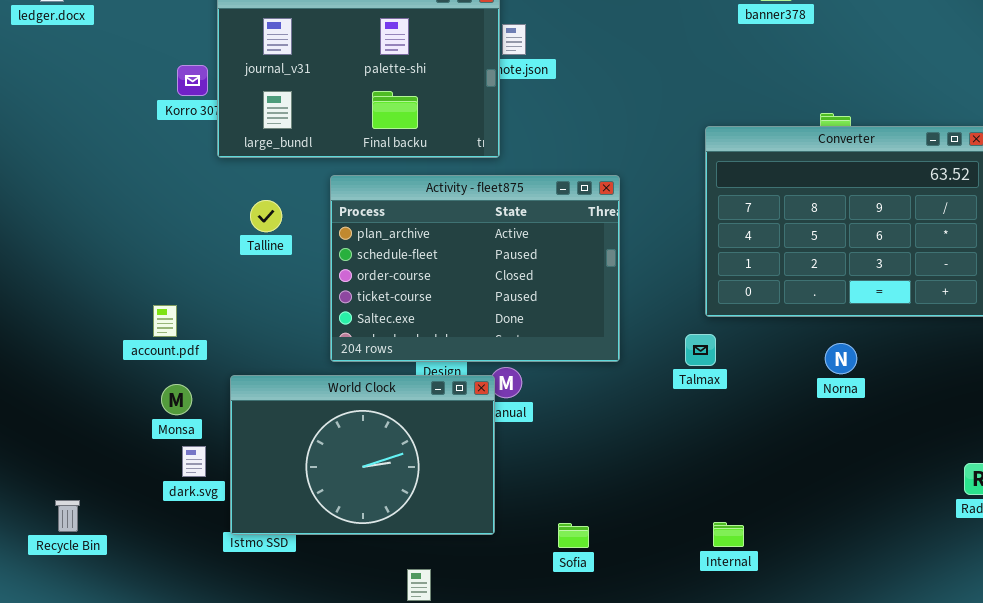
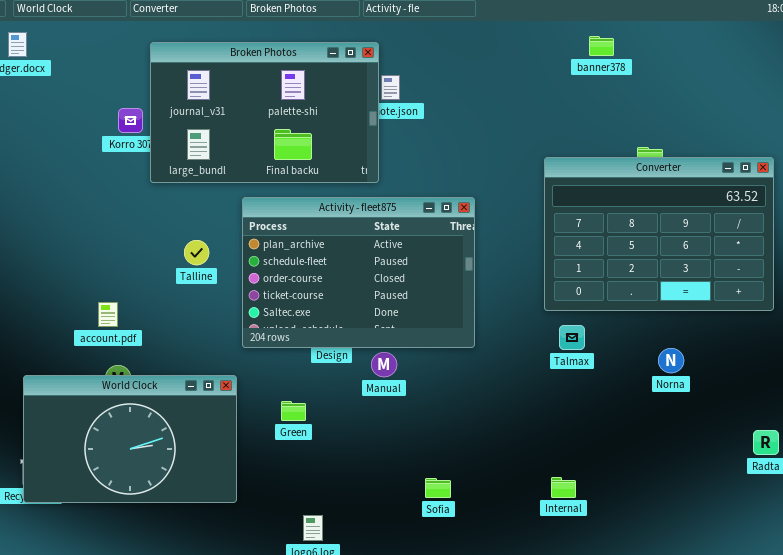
Talline: [250,200,282,232] -> [184,240,209,265], moved
Talmax: [685,334,716,366] -> [559,325,585,350], moved
Norna: [825,343,857,374] -> [658,348,684,373], moved
World Clock: [230,375,495,535] -> [23,375,237,503], moved

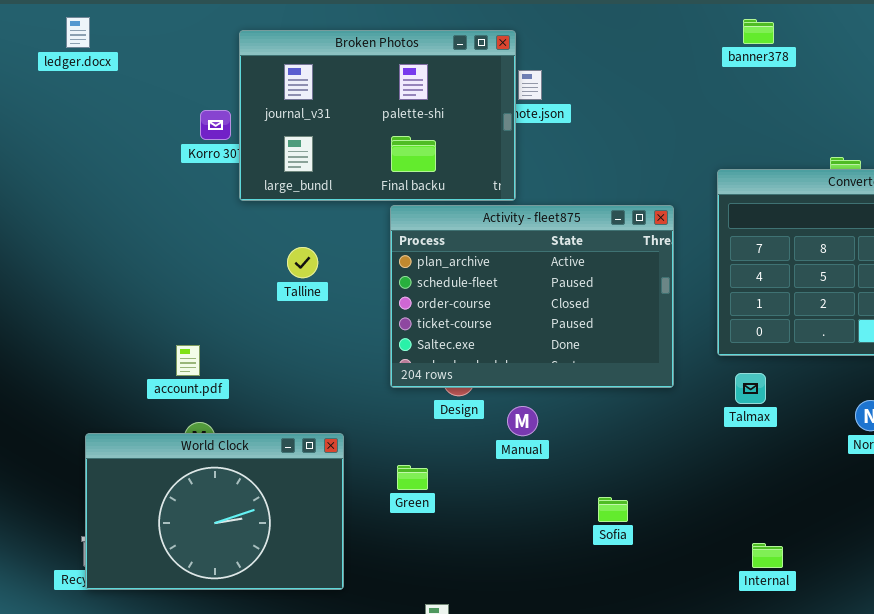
banner378: [589,36,614,56] -> [743,19,774,44], moved
Activity - fleet875: [242,197,475,348] -> [390,205,674,388], moved
Talline: [184,240,209,265] -> [287,247,318,278], moved
Internal: [551,477,576,498] -> [752,543,783,568], moved
Sofia: [425,478,451,498] -> [598,497,628,522], moved

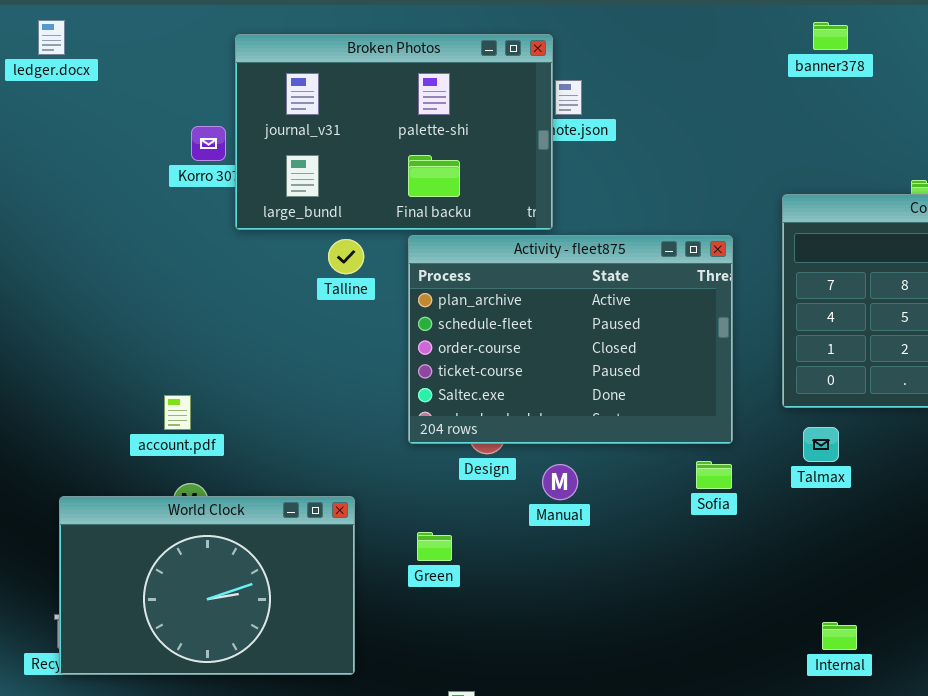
Talline: [287,247,318,278] -> [328,239,364,274], moved
Sofia: [598,497,628,522] -> [696,461,732,489], moved

